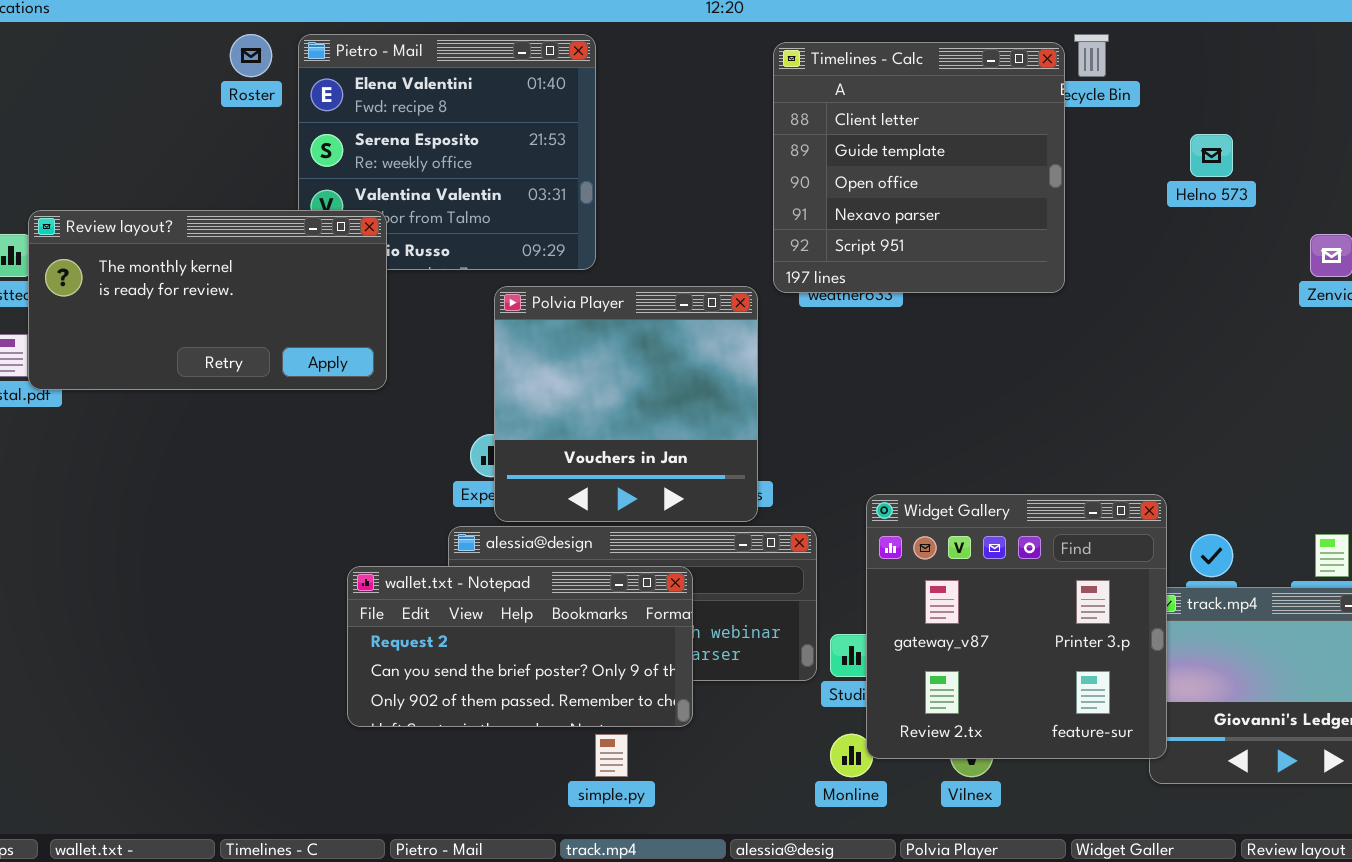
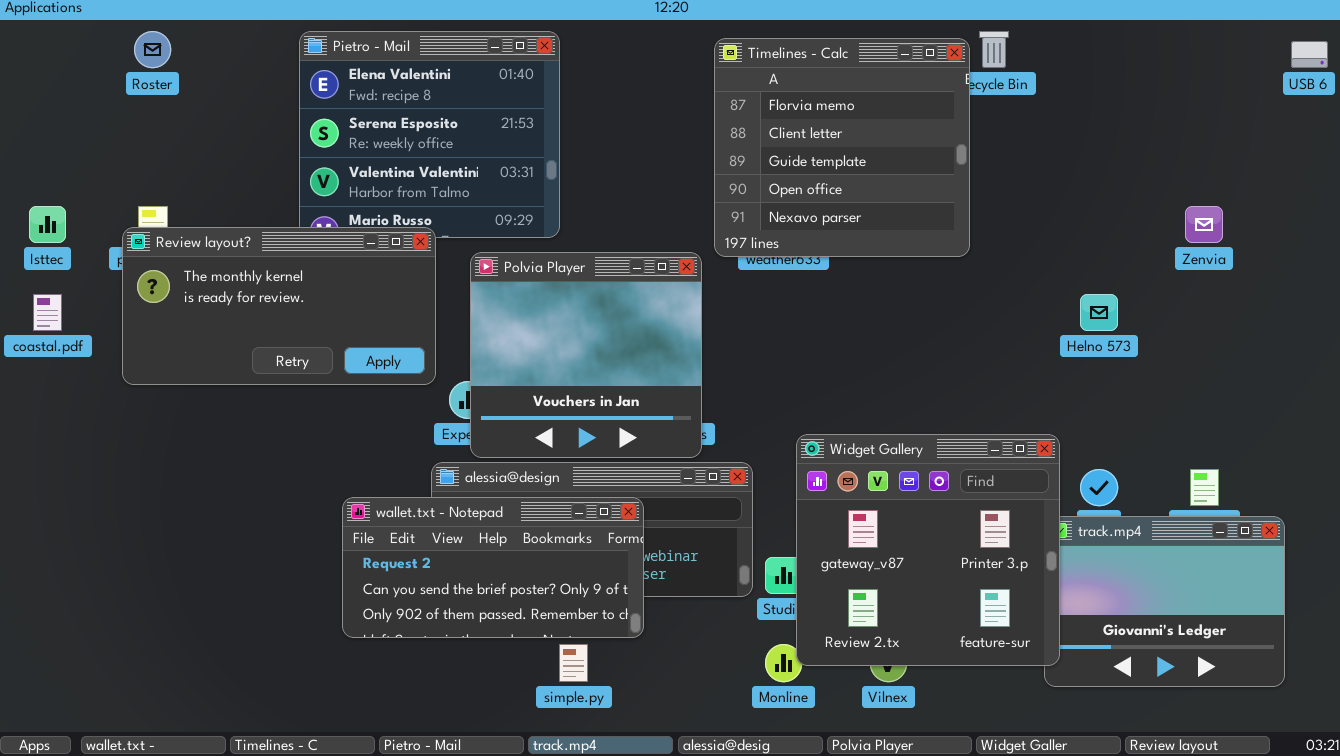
Roster: [230,34,272,77] -> [134,31,171,68], moved
Timelines - Calc: [773,42,1065,293] -> [714,38,970,257], scrolled up 1 row
Helno 573: [1190,134,1233,177] -> [1080,294,1118,331], moved
Review layout?: [28,210,387,390] -> [122,227,436,385], moved

